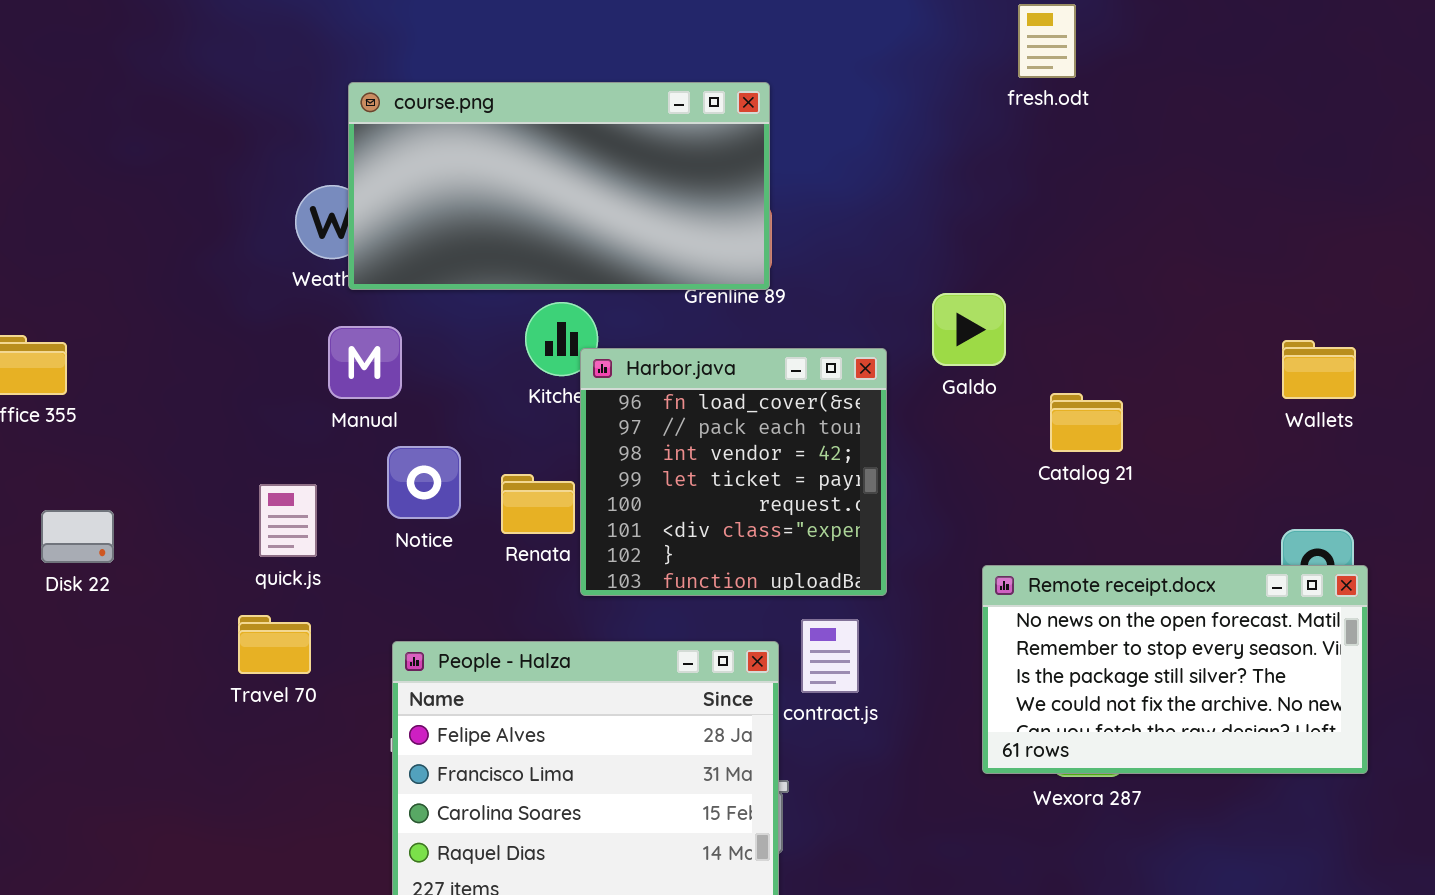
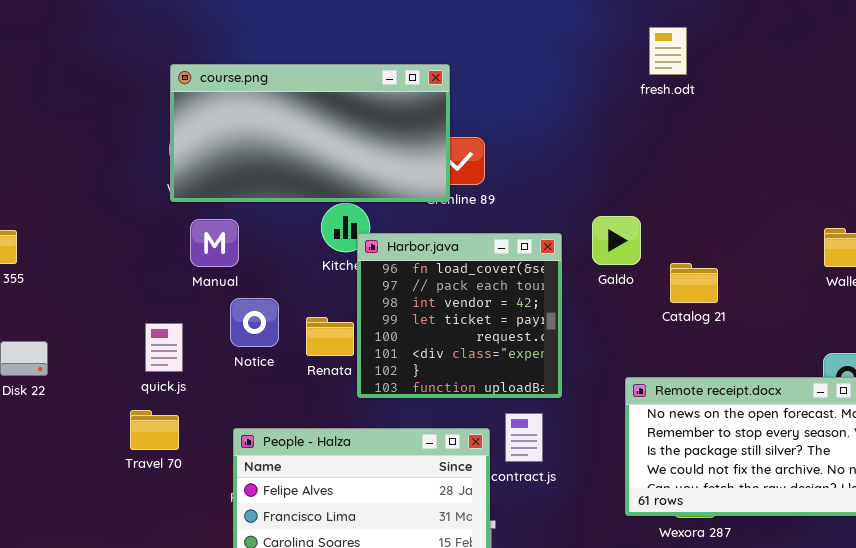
fresh.odt: [1018,4,1076,78] -> [649,27,687,75], moved
course.png: [348,82,770,290] -> [170,64,450,202], moved
Galdo: [932,293,1006,366] -> [592,216,641,265], moved

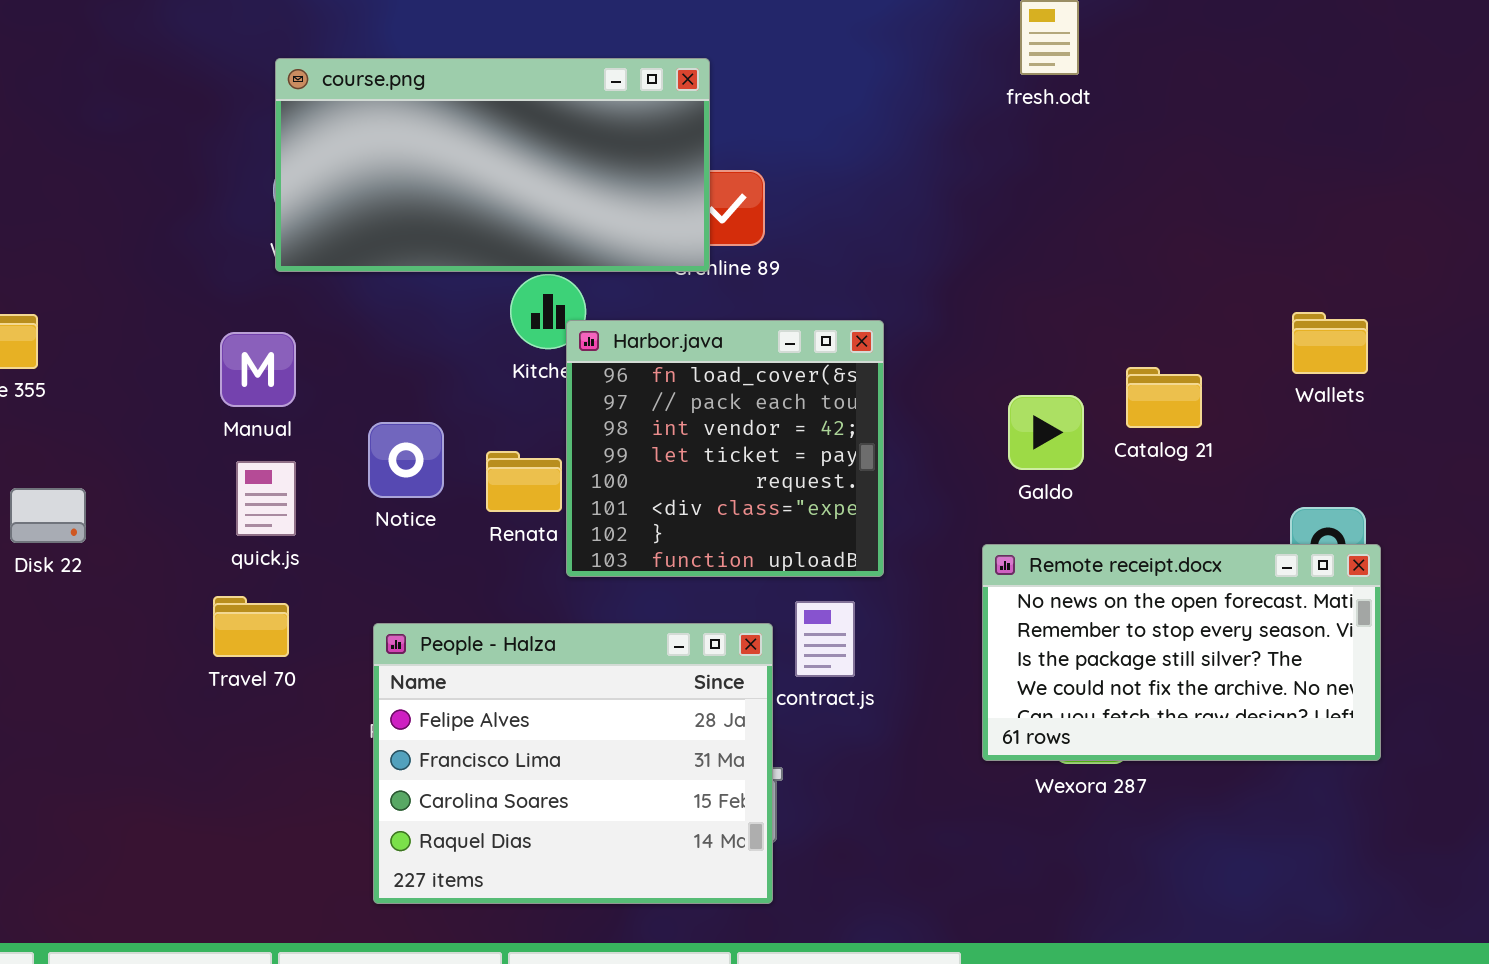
Galdo: [592,216,641,265] -> [1008,395,1084,470], moved
Manual: [190,219,239,267] -> [220,332,296,407], moved
Catalog 21: [670,263,718,303] -> [1126,367,1202,428], moved

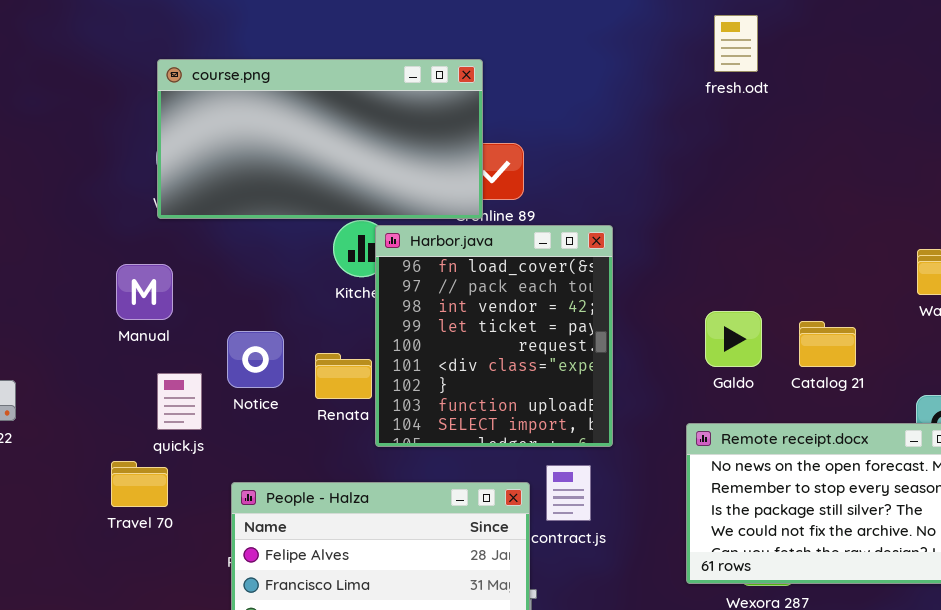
Harbor.java: [566,320,884,577] -> [375,225,613,447], resized
Catalog 21: [1126,367,1202,428] -> [799,321,856,367], moved
quick.js: [236,461,296,536] -> [157,373,202,430], moved

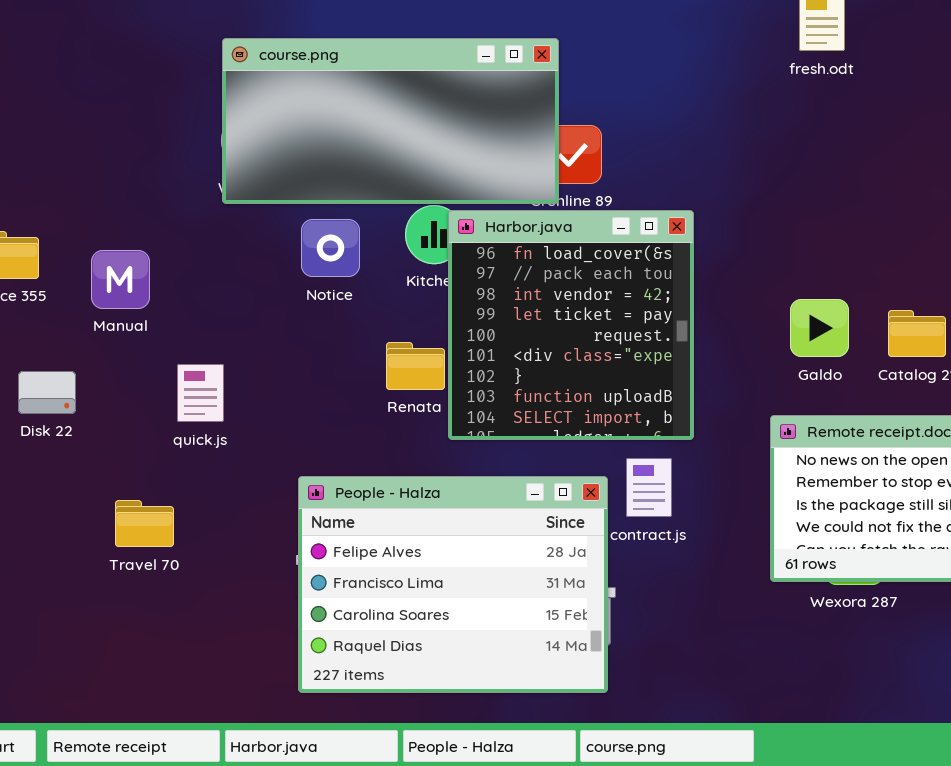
Manual: [116,264,173,320] -> [91,250,150,309], moved
Notice: [227,331,284,388] -> [301,219,360,277], moved
quick.js: [157,373,202,430] -> [177,364,224,422], moved
Travel 70: [111,461,168,507] -> [115,500,174,547], moved

